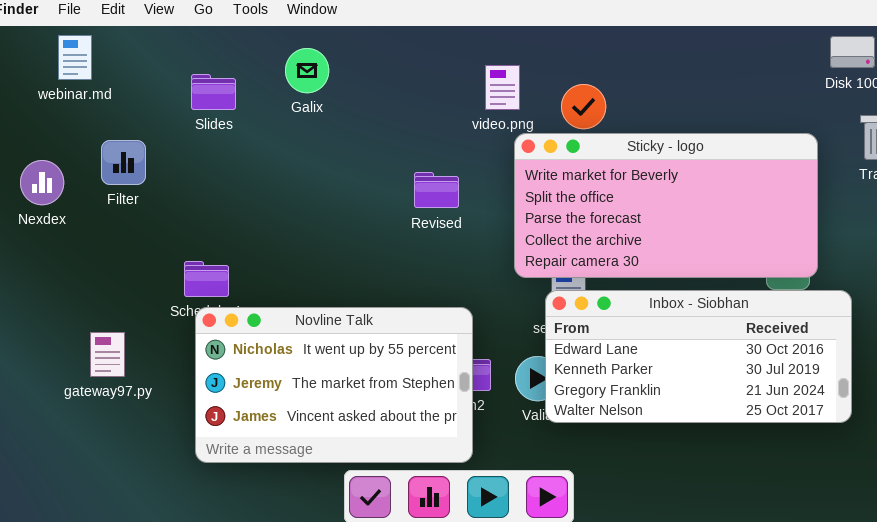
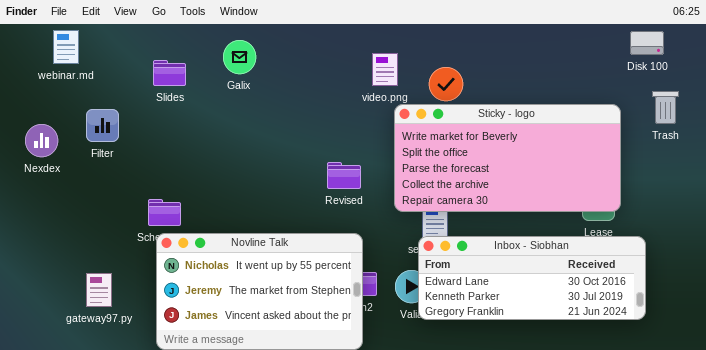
Revised: [414,172,459,208] -> [327,162,361,189], moved
Inbox - Siobhan: [545,290,852,423] -> [418,236,646,320], resized
gateway97.py: [90,332,125,377] -> [86,273,112,307], moved

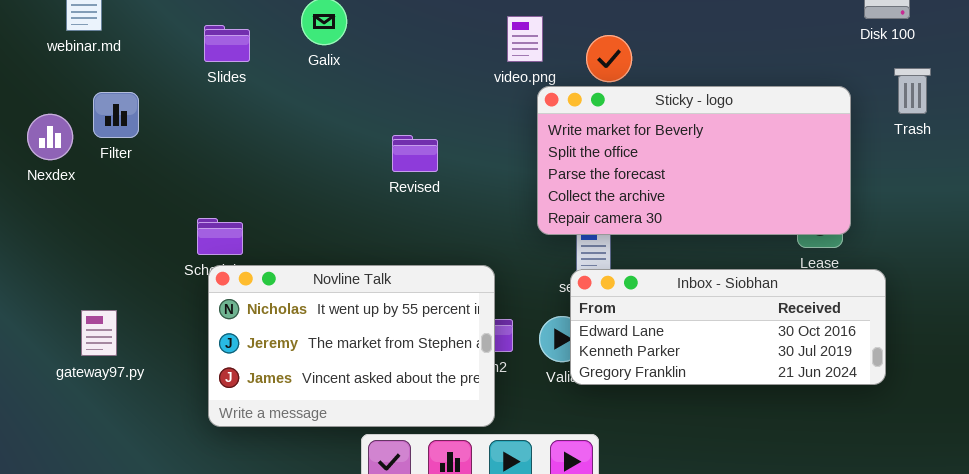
Filter: [86,109,119,142] -> [93,92,139,138], moved
Revised: [327,162,361,189] -> [392,135,438,172], moved
gateway97.py: [86,273,112,307] -> [81,310,117,356], moved

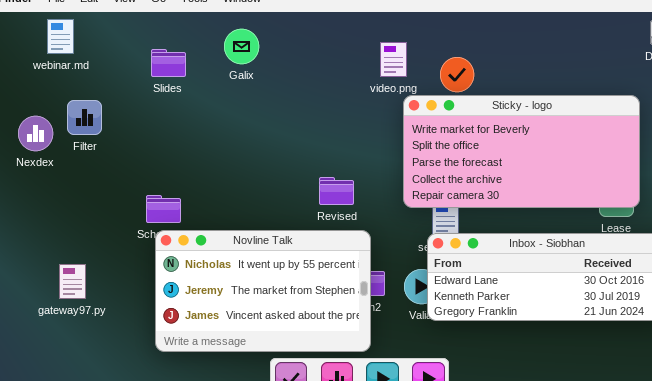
Revised: [392,135,438,172] -> [319,177,354,205], moved

